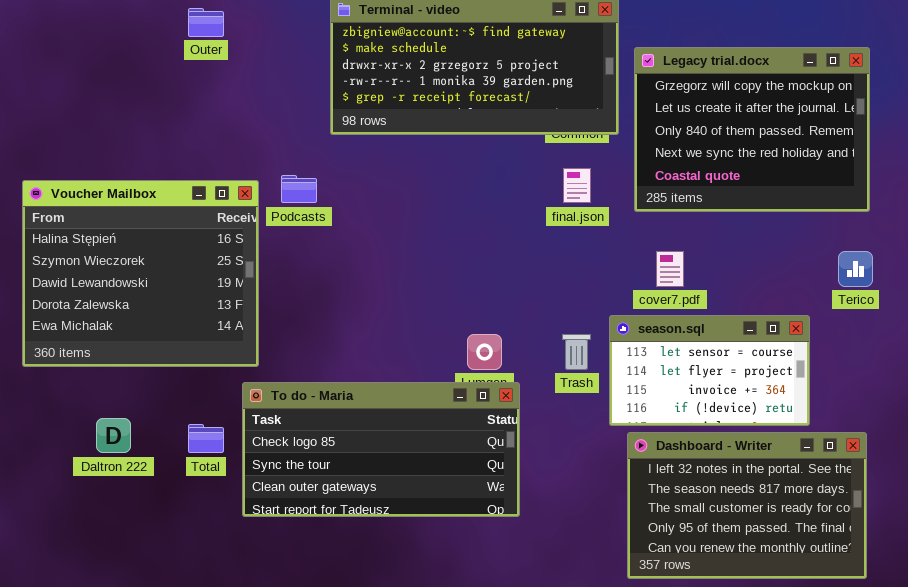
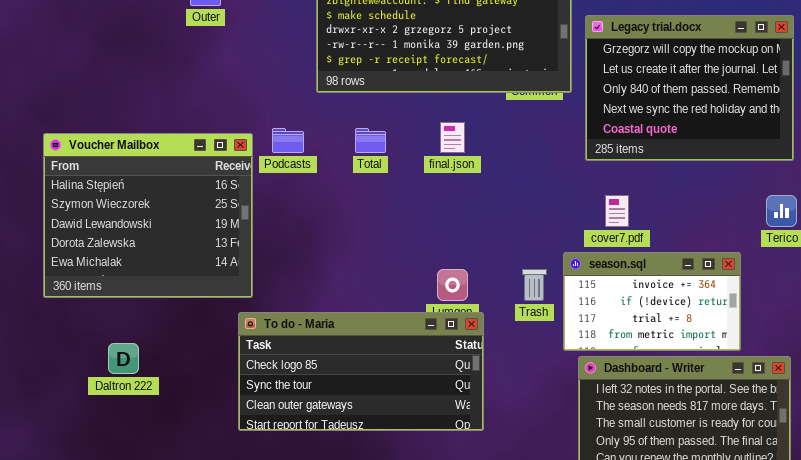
final.json: [563,168,591,203] -> [440,122,465,153], moved
season.sql: [609,315,810,426] -> [563,252,741,351], scrolled down 2 rows
Total: [188,424,224,453] -> [355,128,386,153], moved

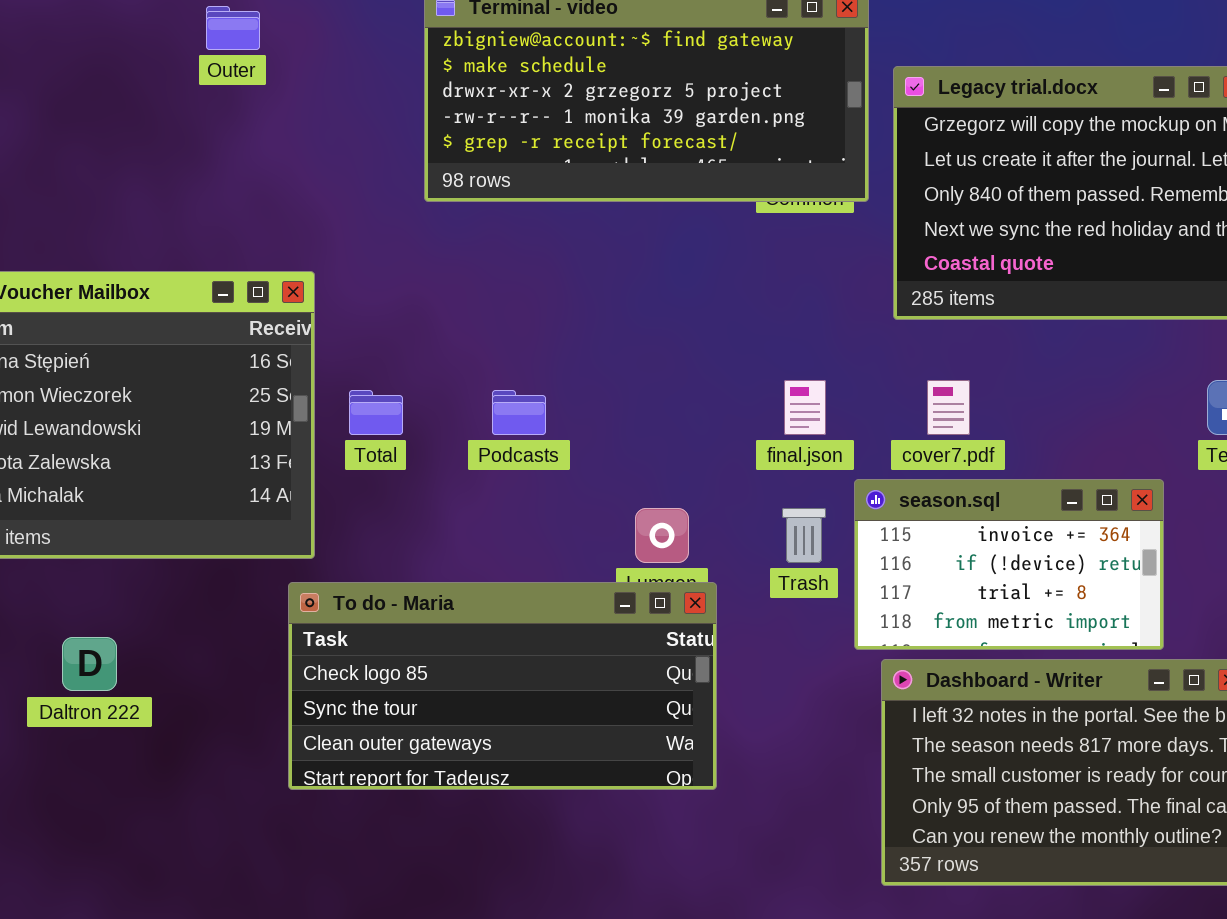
final.json: [440,122,465,153] -> [784,380,826,435], moved
Podcasts: [272,128,304,153] -> [492,390,546,435], moved
Total: [355,128,386,153] -> [349,390,403,435], moved

